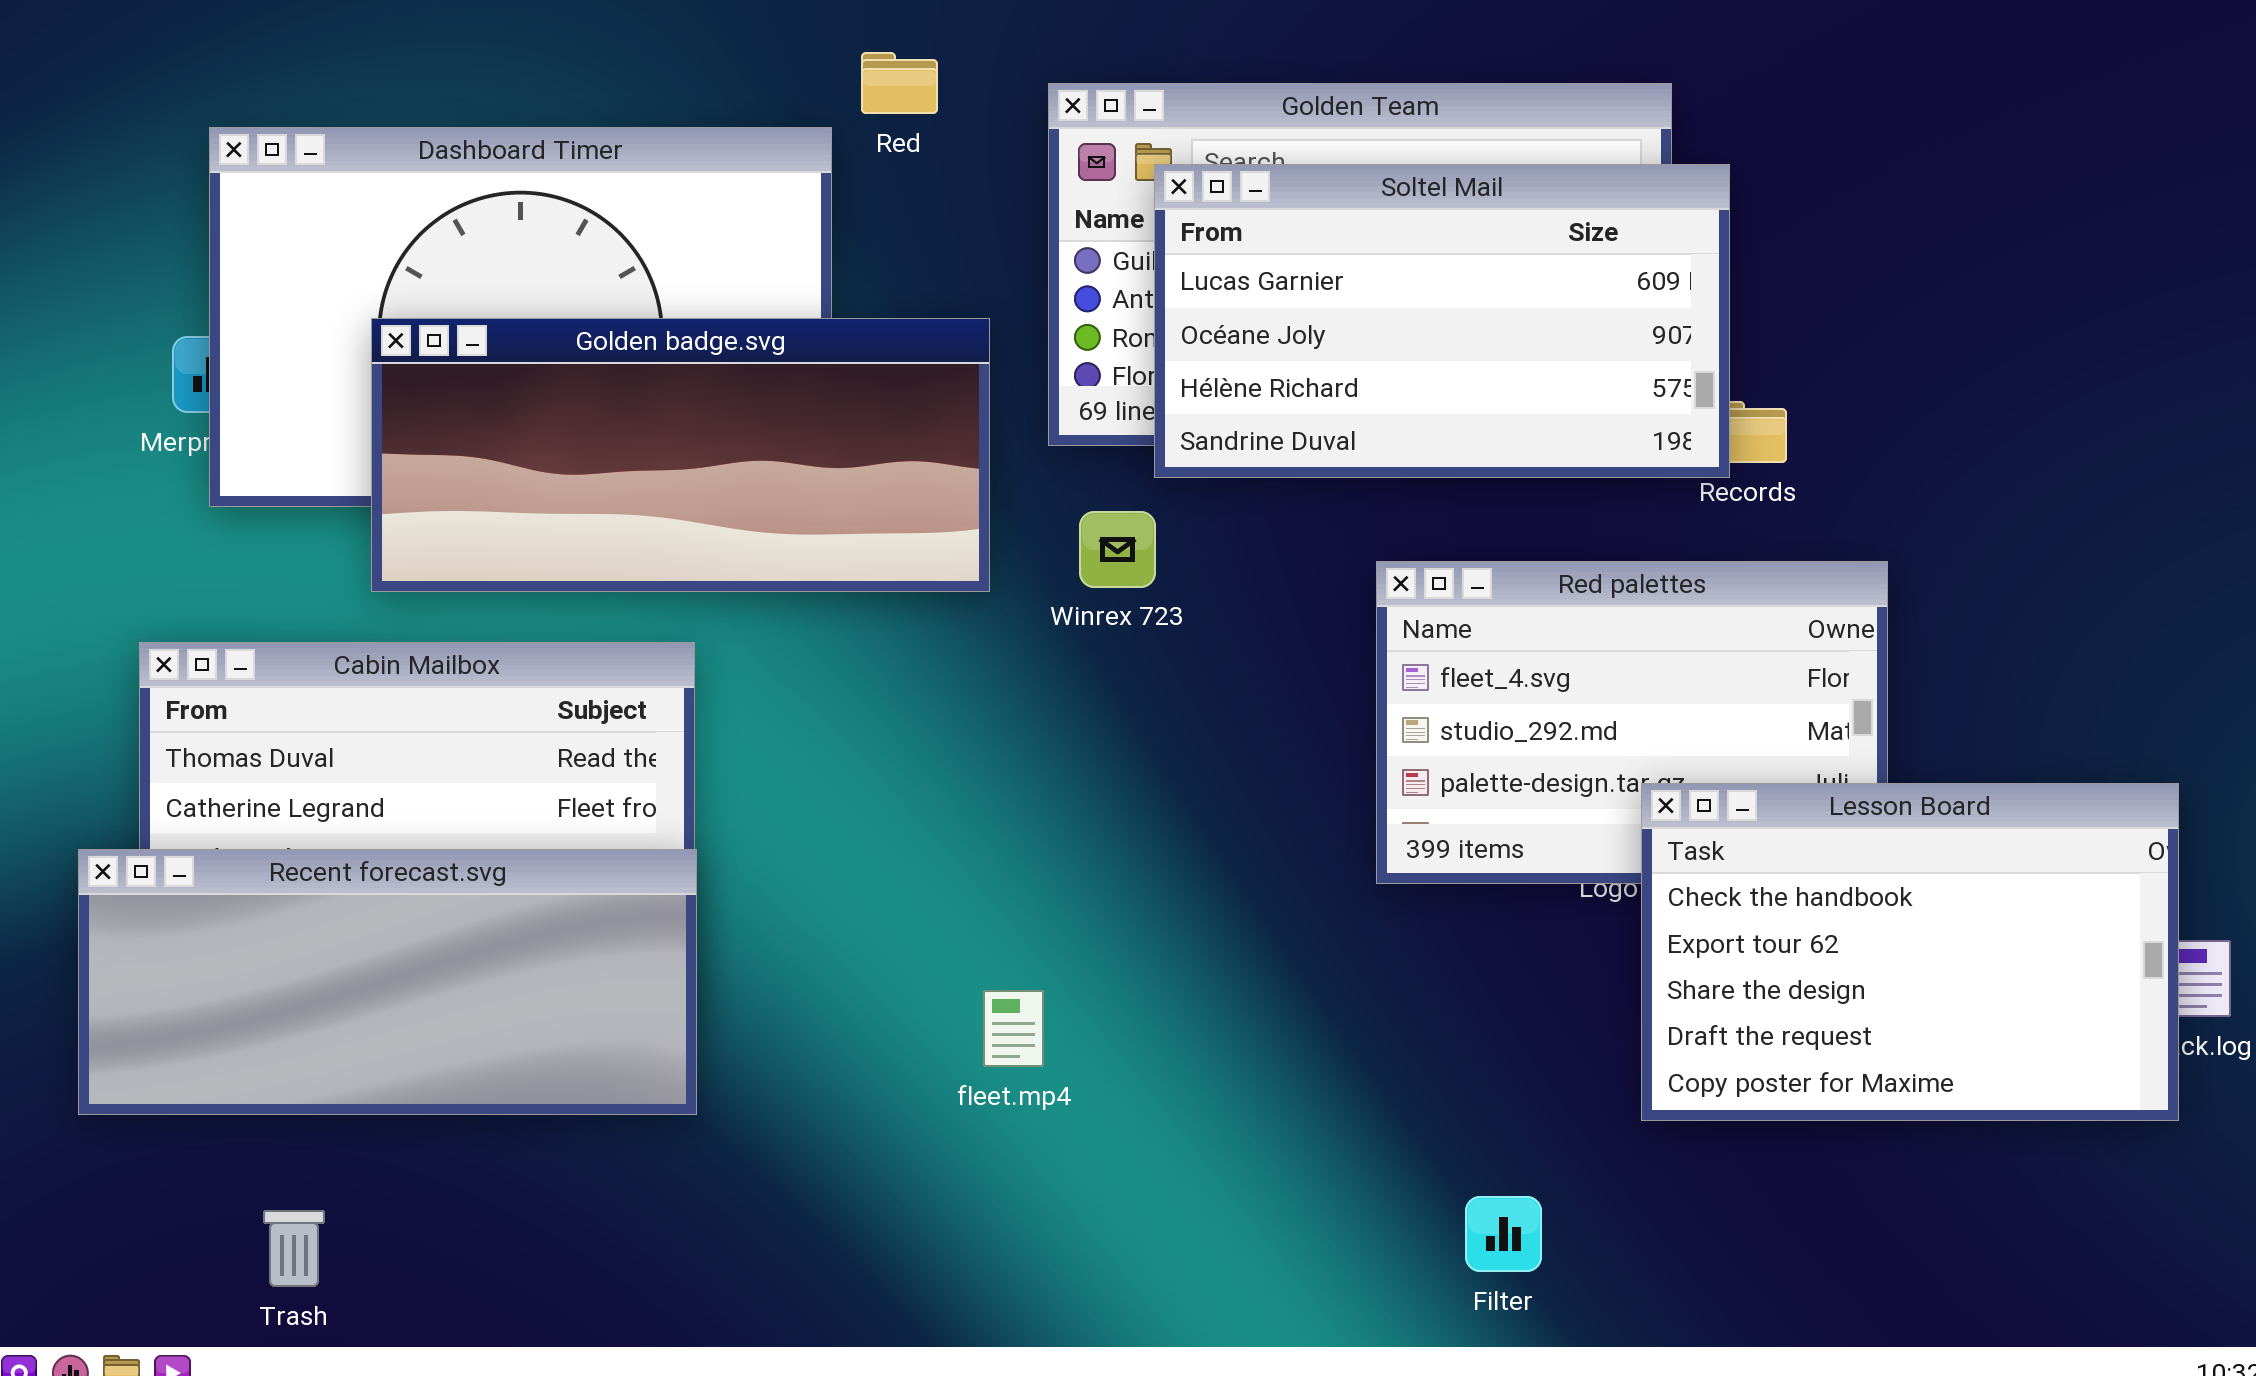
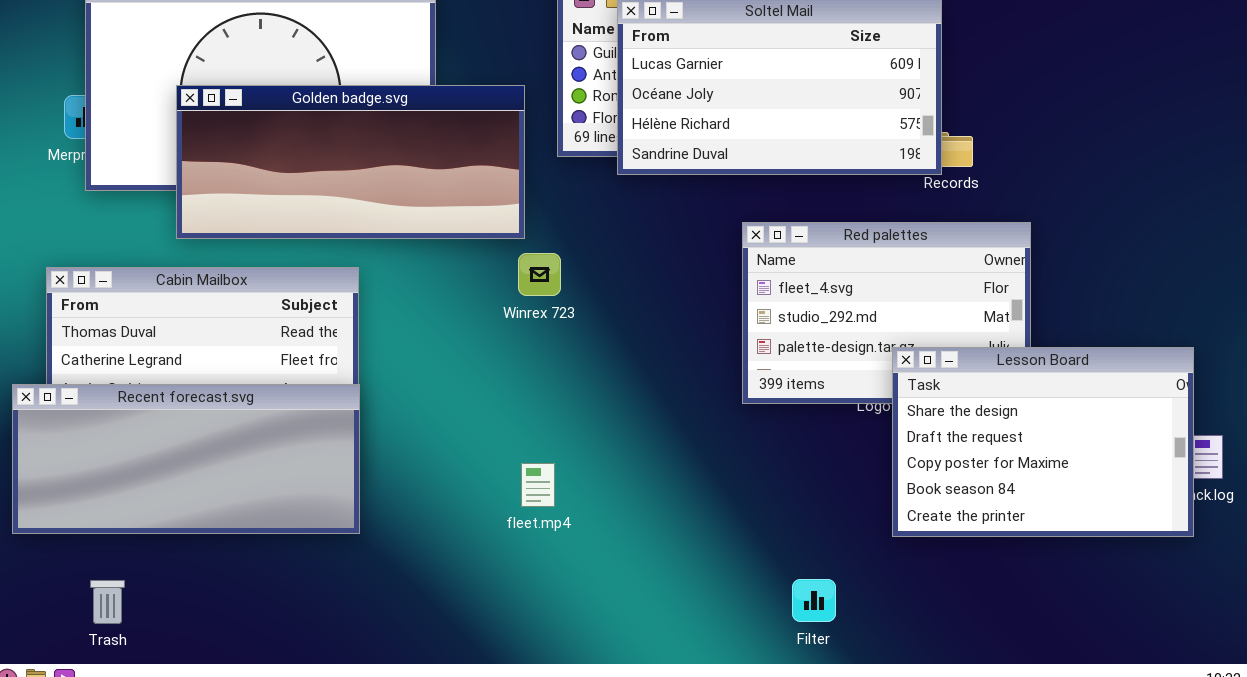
Winrex 723: [1079,511,1156,588] -> [518,253,561,296], moved
Lesson Board: [1641,783,2179,1121] -> [892,347,1194,537], scrolled down 2 rows
Trash: [263,1210,325,1287] -> [90,580,125,624], moved

